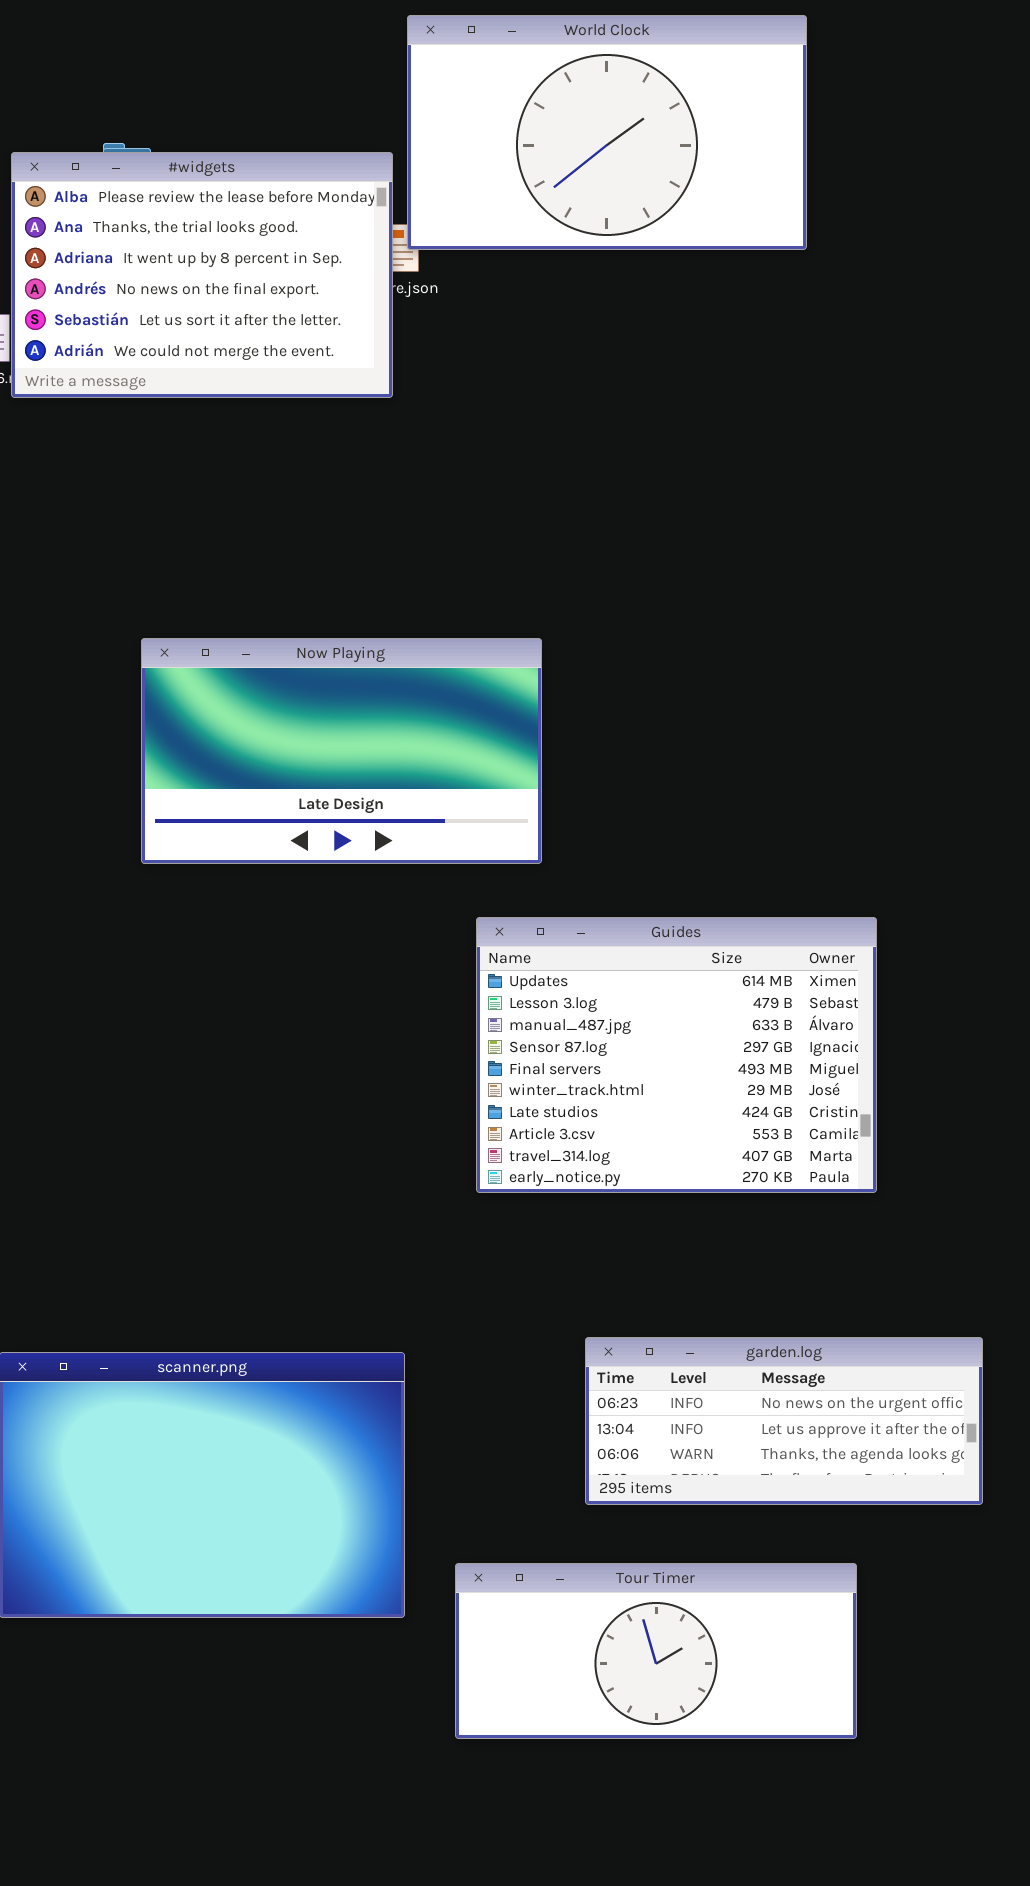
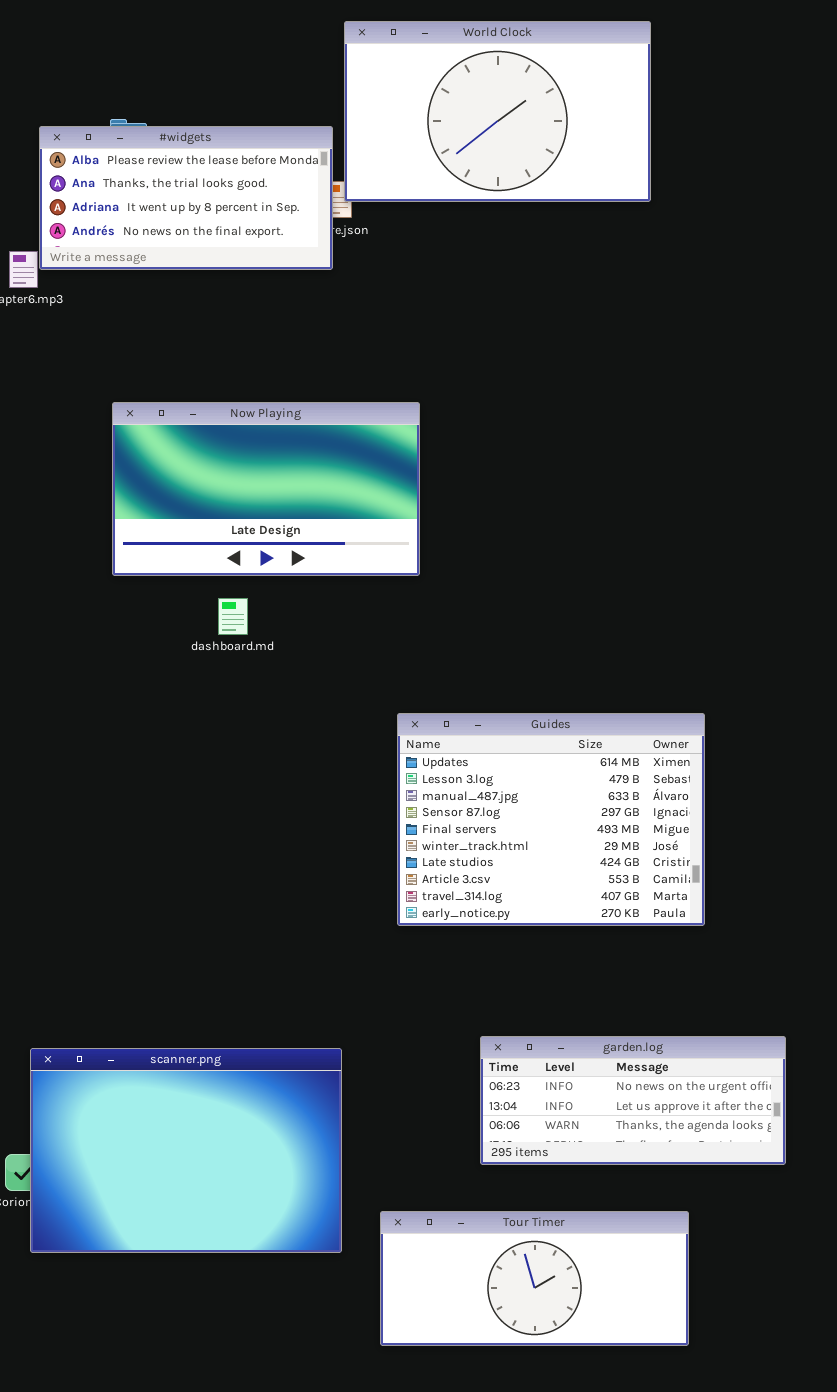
#widgets: [11,152,393,398] -> [39,126,333,270], resized
Now Playing: [141,638,542,864] -> [112,402,420,576], moved

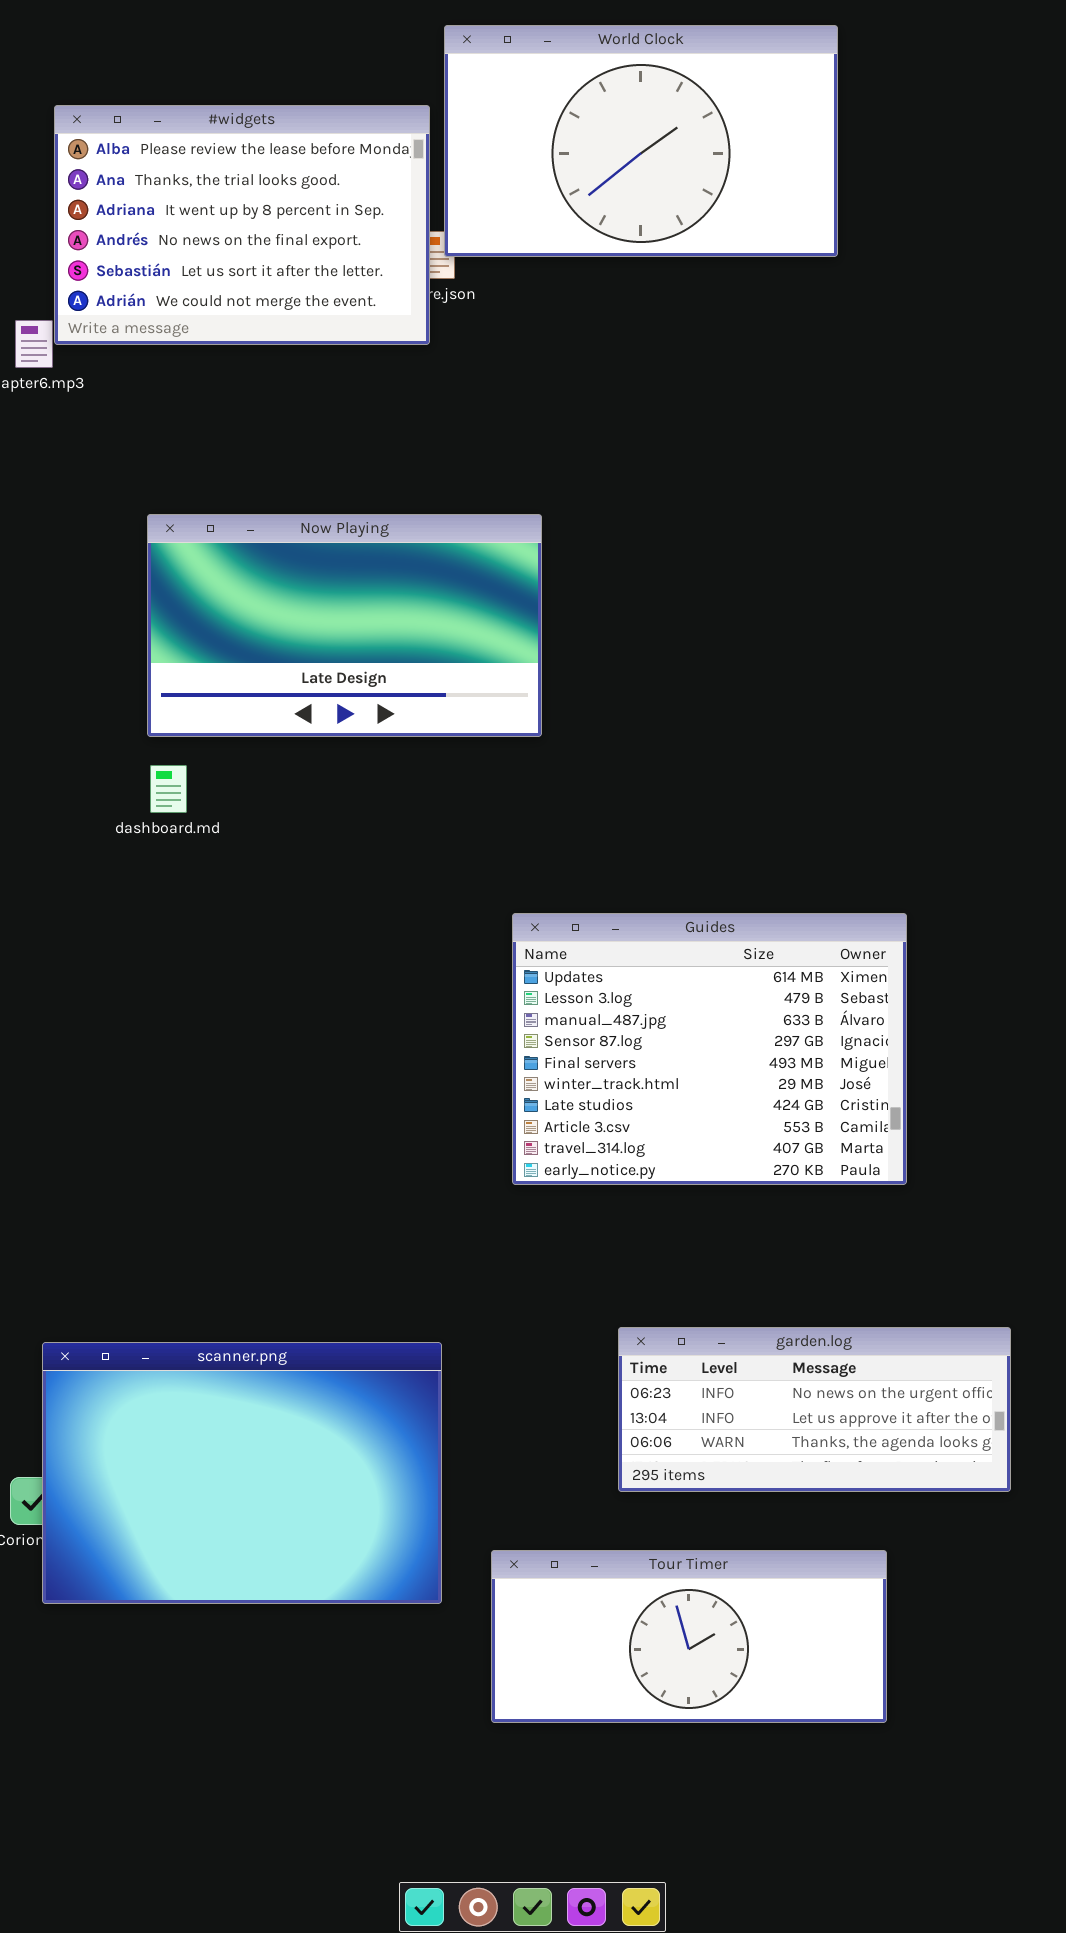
#widgets: [39,126,333,270] -> [54,105,430,345], resized
dashboard.md: [218,598,248,635] -> [150,765,187,813], moved

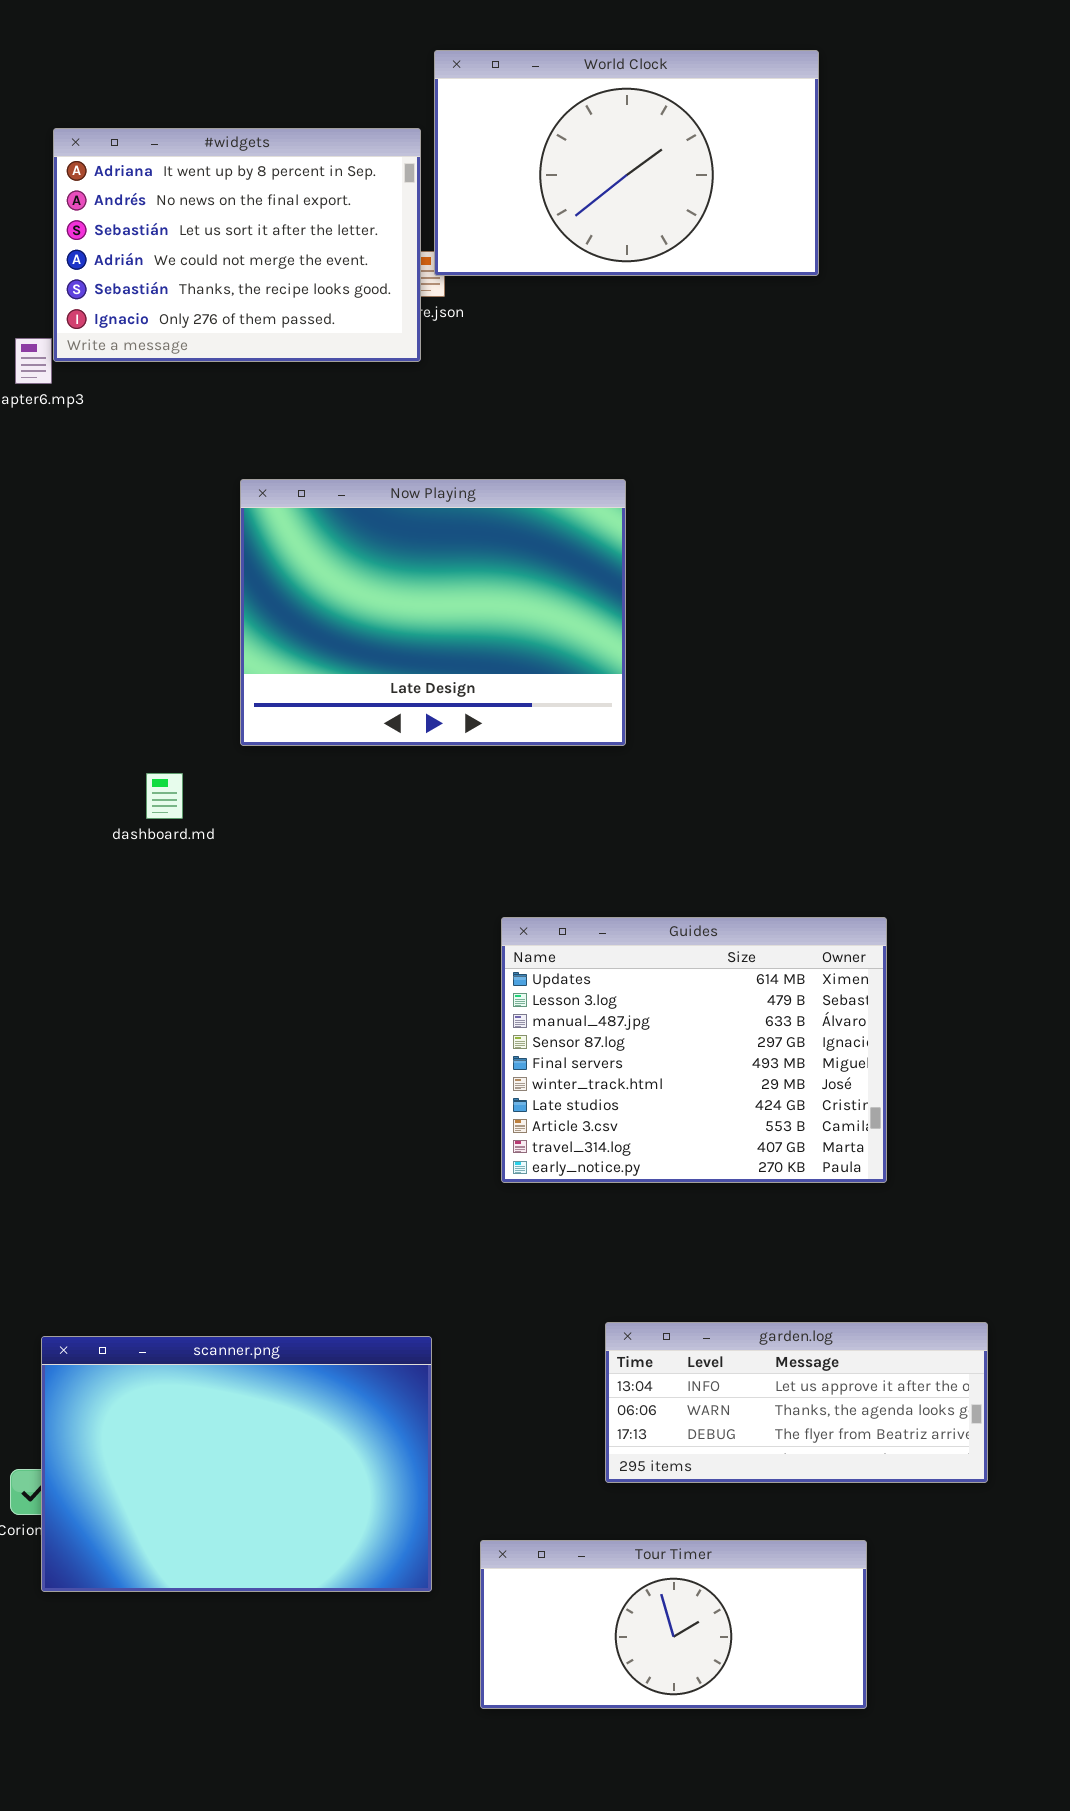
#widgets: [54,105,430,345] -> [53,128,421,362], scrolled down 2 rows
Now Playing: [147,514,542,737] -> [240,479,626,746], moved, resized
garden.log: [618,1327,1011,1492] -> [605,1322,988,1483], scrolled down 1 row

